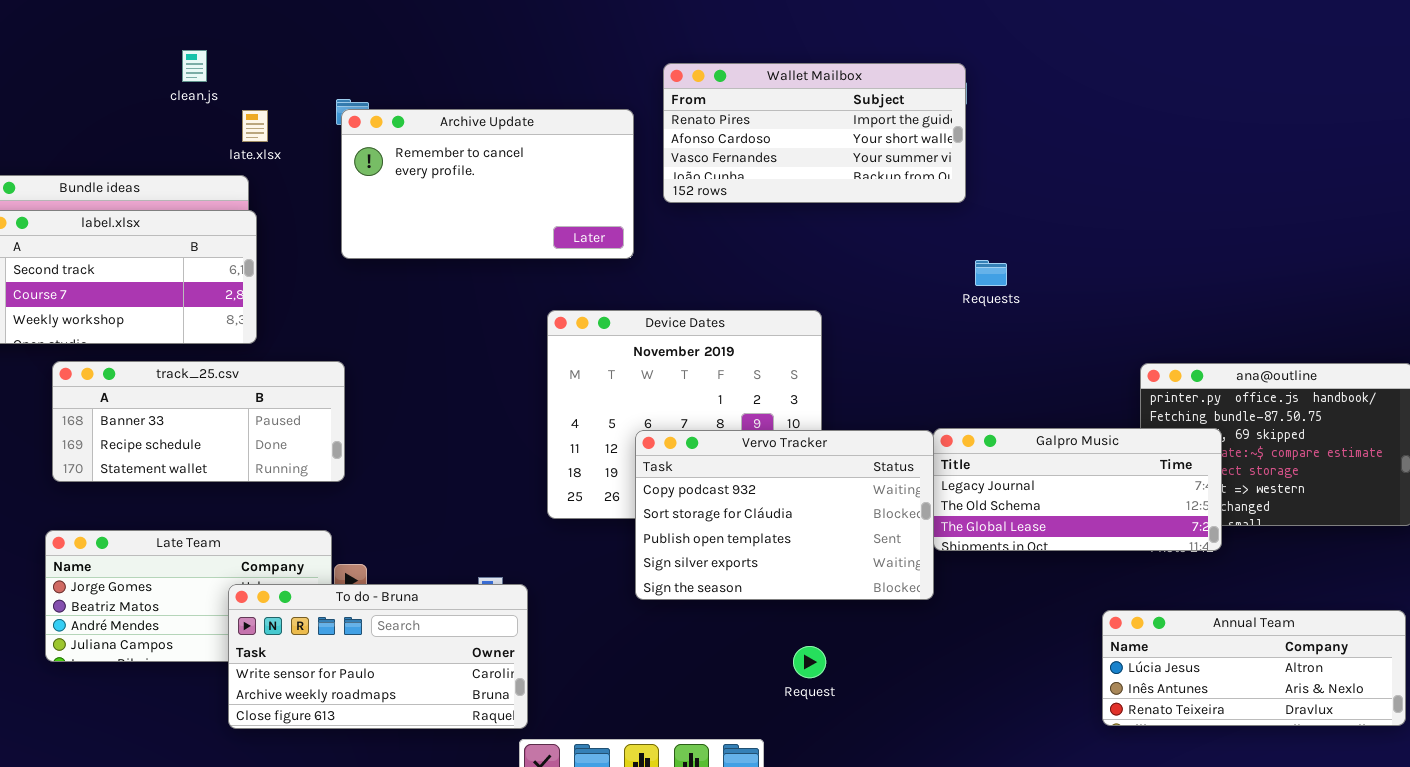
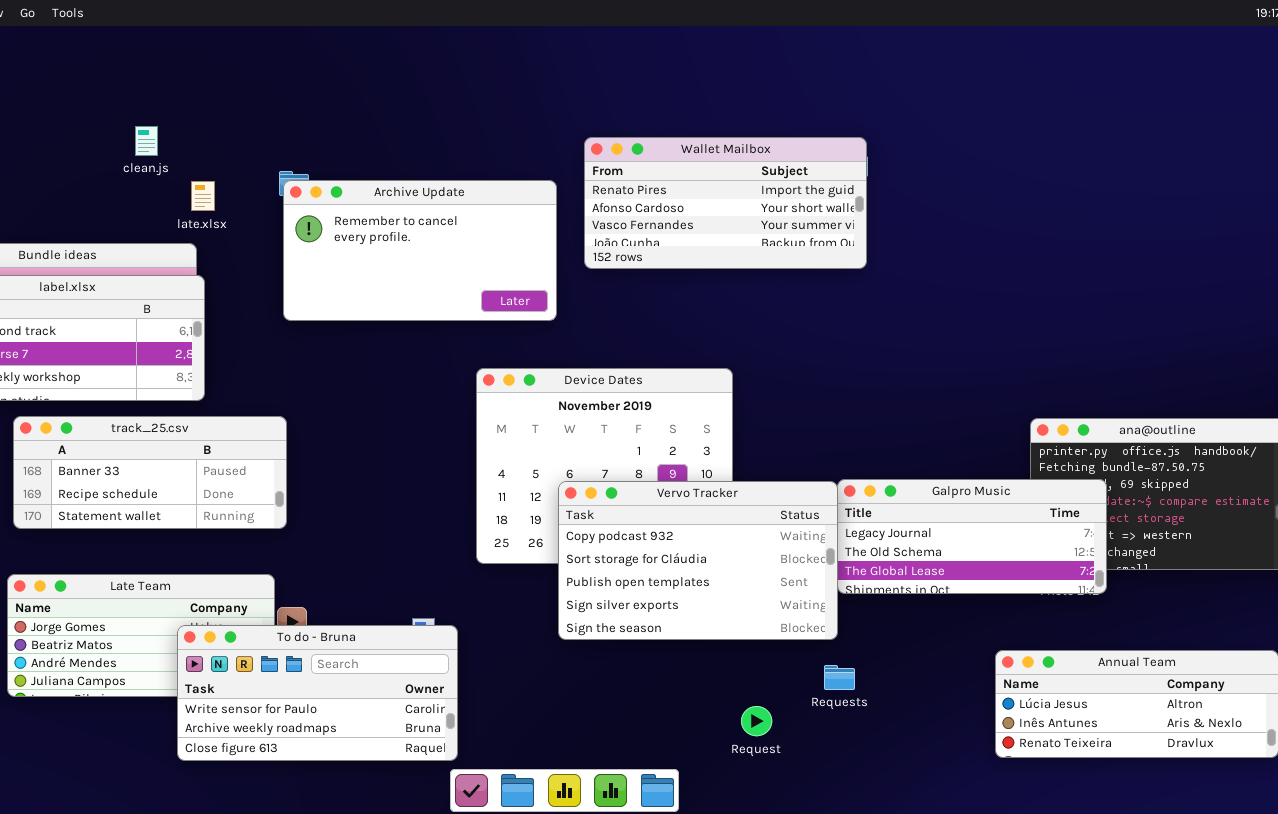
Requests: [975,260,1007,286] -> [824,665,855,690], moved
Request: [793,646,826,678] -> [741,706,772,736], moved

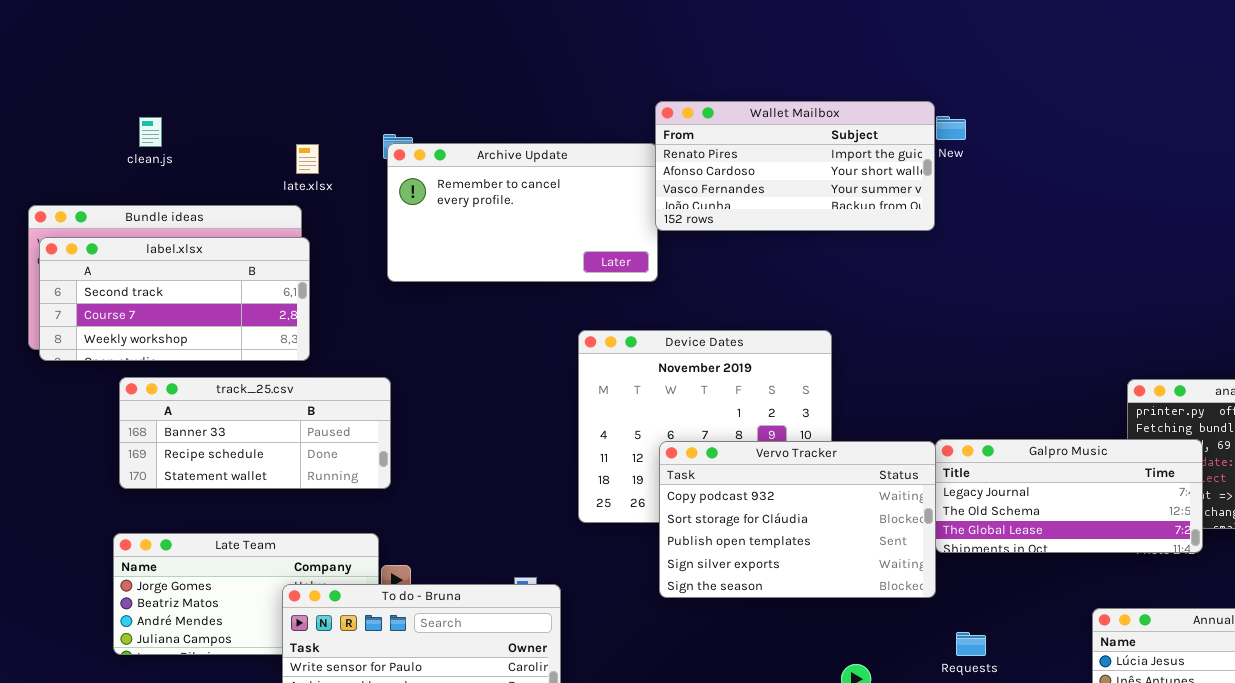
clean.js: [135,126,158,156] -> [139,117,162,147], moved
Wallet Mailbox: [584,137,867,269] -> [655,101,935,231], moved
Requests: [824,665,855,690] -> [956,632,986,656], moved

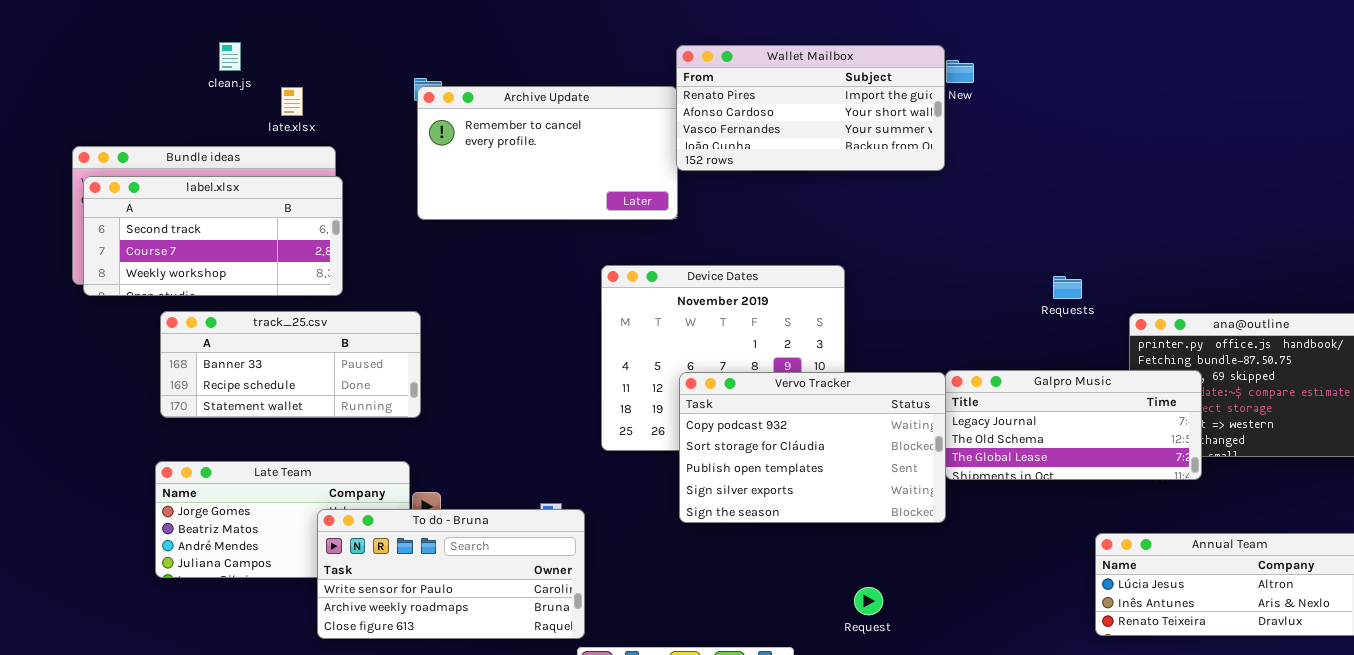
clean.js: [139,117,162,147] -> [219,42,241,71], moved
late.xlsx: [296,144,319,174] -> [281,87,303,116], moved
Requests: [956,632,986,656] -> [1053,276,1082,299], moved

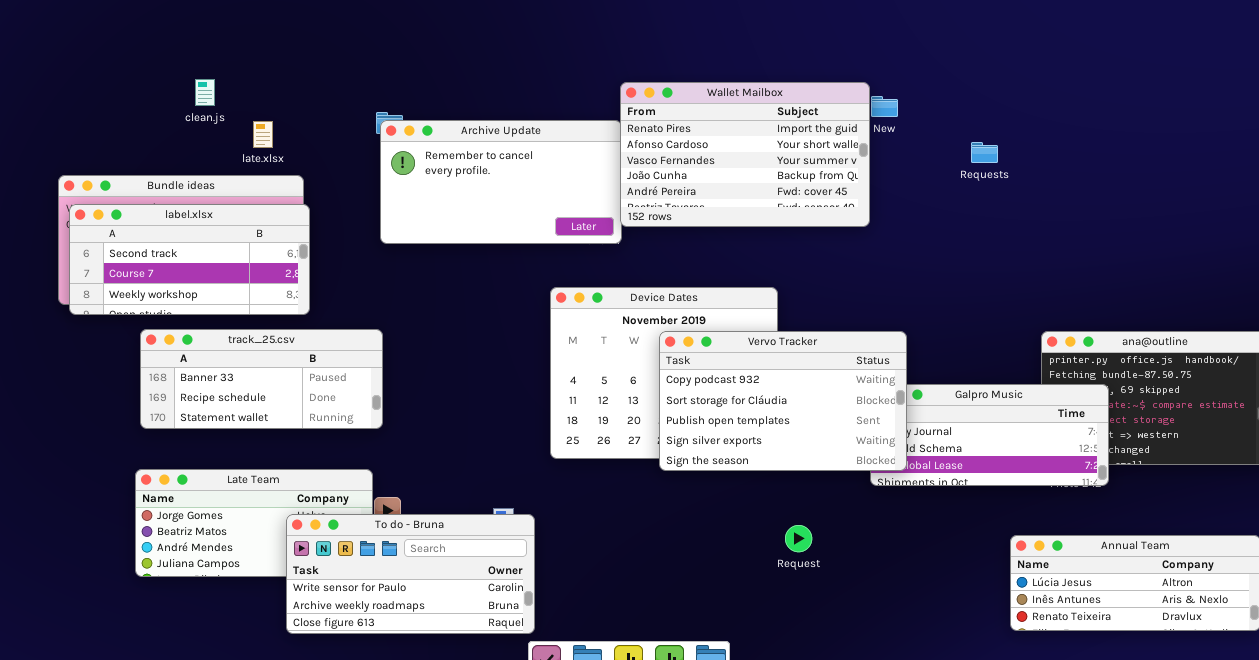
Wallet Mailbox: [676,45,945,171] -> [620,82,870,227], resized
Requests: [1053,276,1082,299] -> [971,142,998,163], moved
Vervo Tracker: [679,372,946,523] -> [659,331,907,471], moved
Request: [854,587,883,615] -> [785,525,812,552], moved

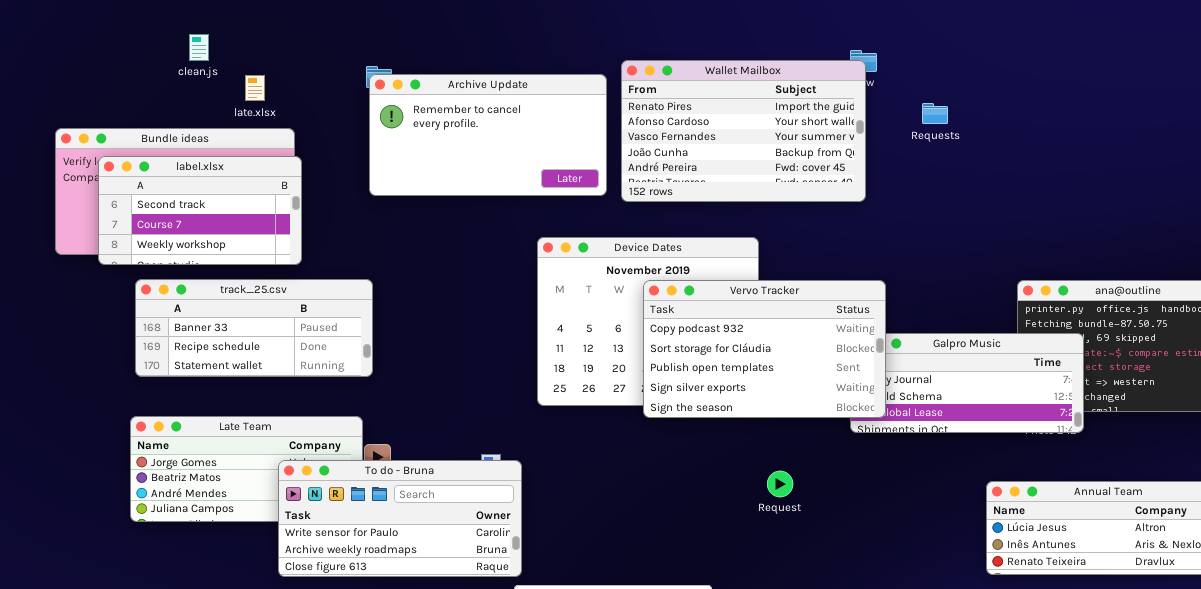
Wallet Mailbox: [620,82,870,227] -> [621,60,866,202], moved
Requests: [971,142,998,163] -> [922,103,948,124], moved
label.xlsx: [69,204,310,315] -> [98,156,302,265], resized

